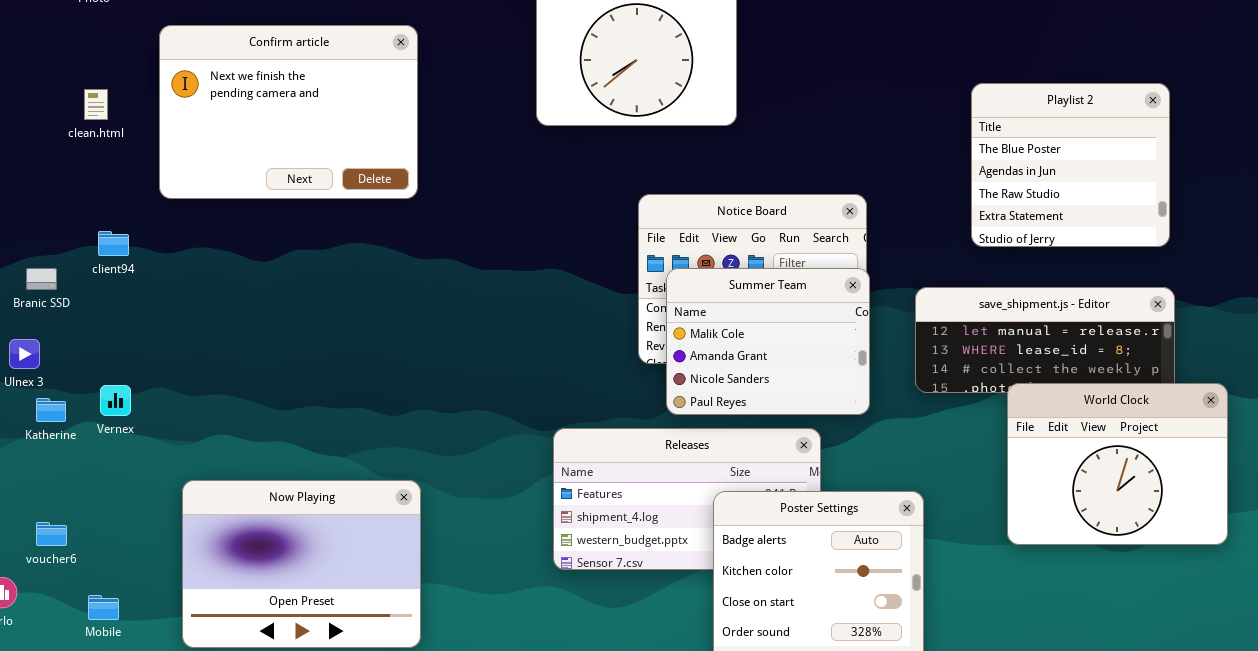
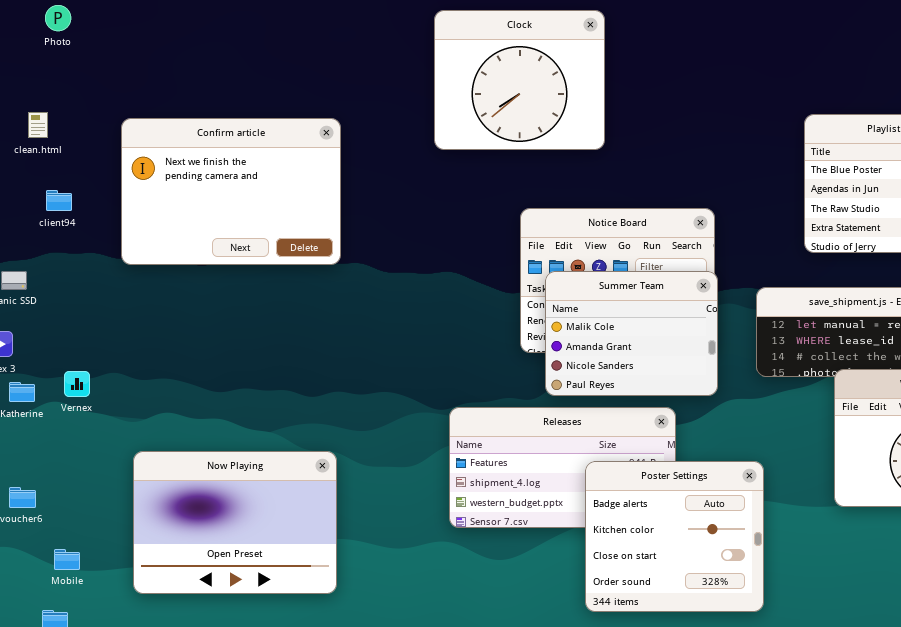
Confirm article: [159,25,418,199] -> [121,118,341,265], moved
clean.html: [84,89,108,120] -> [28,112,48,138], moved
client94: [98,231,129,256] -> [46,190,72,211], moved

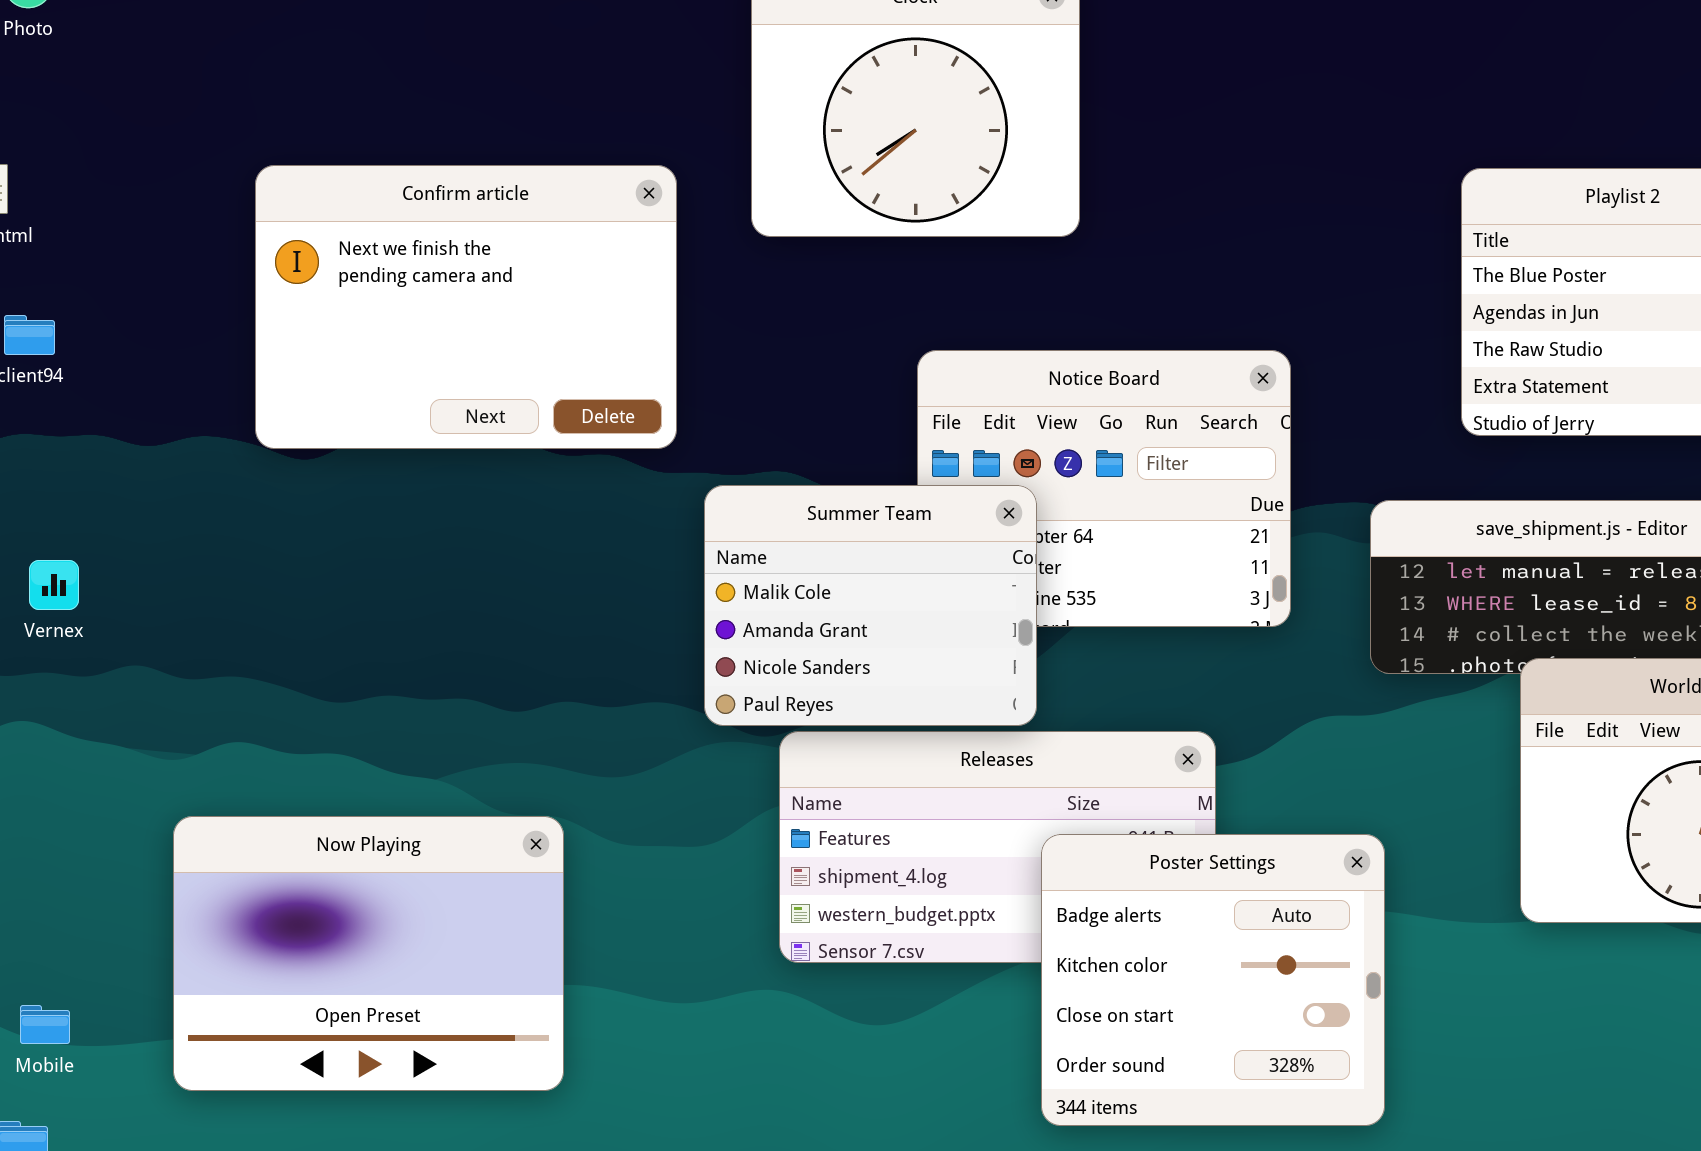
Confirm article: [121,118,341,265] -> [255,165,677,449], moved
Summer Team: [545,271,718,396] -> [704,485,1037,726], moved
Vernex: [64,371,90,397] -> [29,560,79,610], moved

